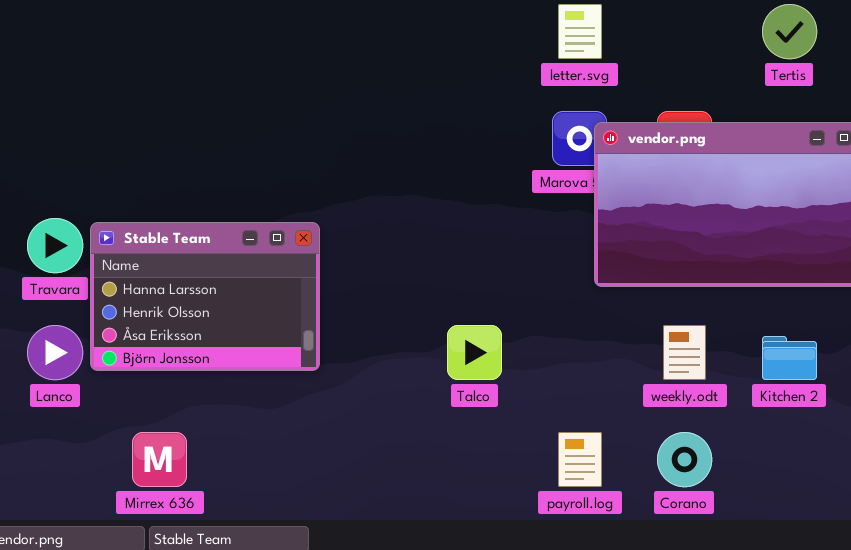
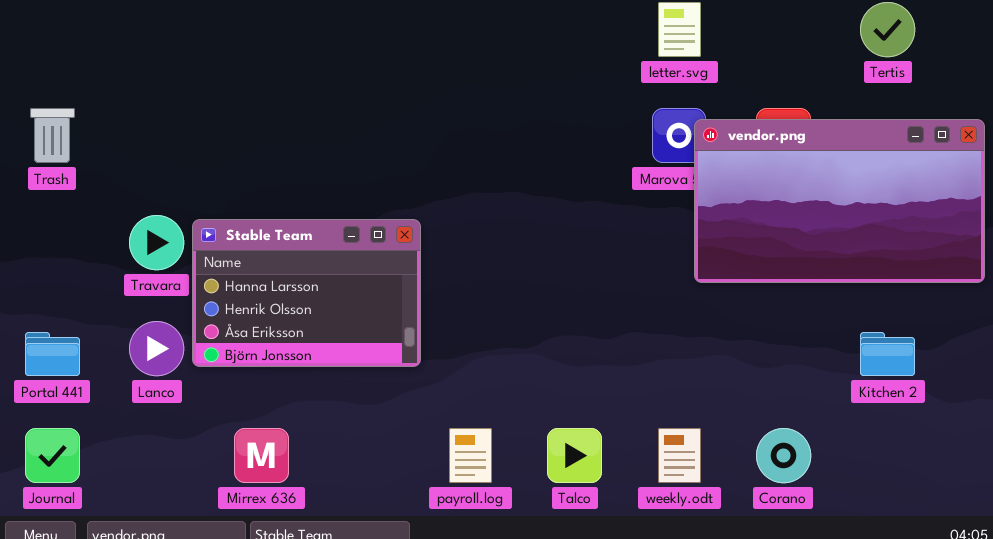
Talco: [447,325,502,380] -> [547,428,602,483], moved
weekly.odt: [663,325,706,380] -> [658,428,701,483], moved
payroll.log: [558,432,602,487] -> [449,428,492,483], moved

